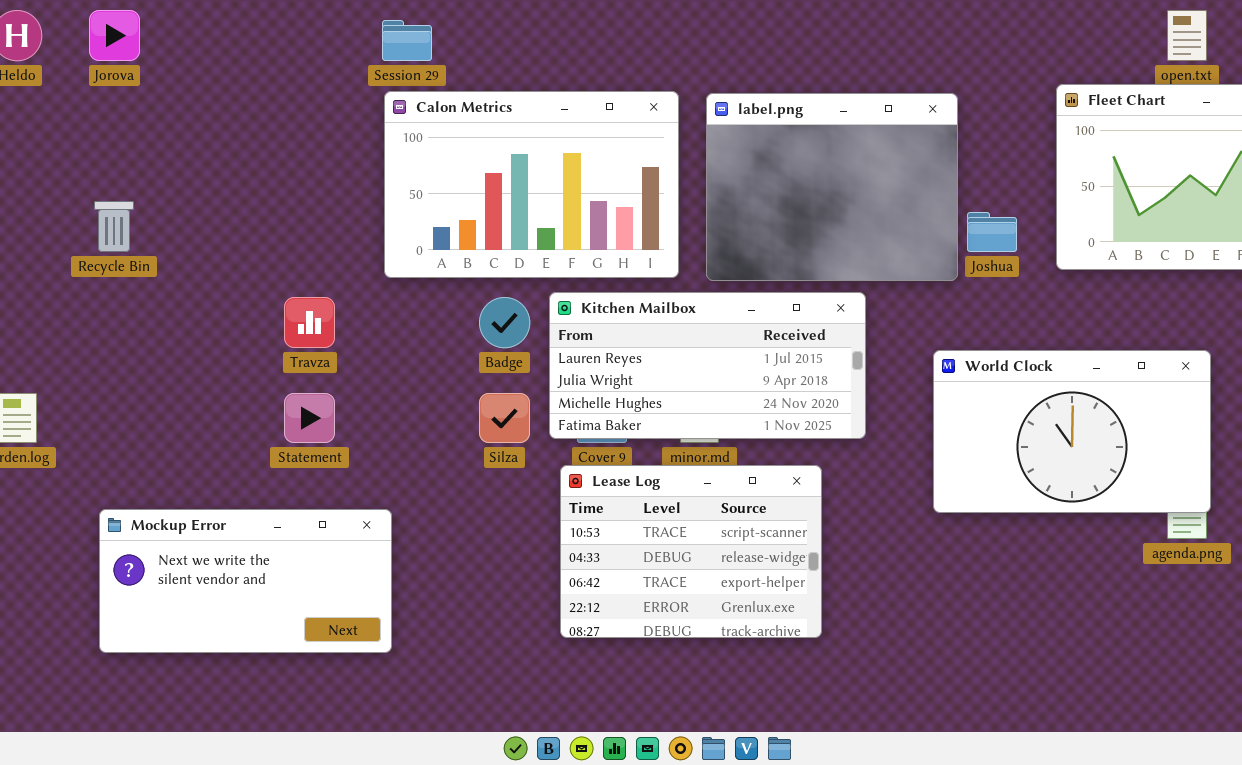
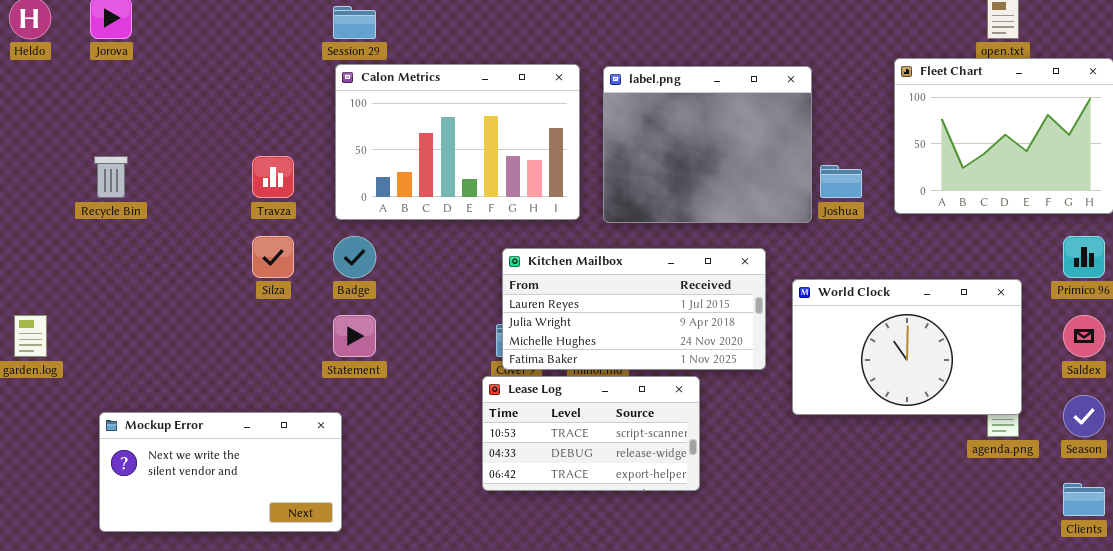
Kitchen Mailbox: [549,292,866,439] -> [502,248,766,370], moved
Travza: [284,297,335,348] -> [252,156,294,198], moved
Badge: [479,297,530,348] -> [333,236,376,278], moved
Statement: [284,393,335,443] -> [333,315,376,357], moved
Silza: [479,393,530,443] -> [252,236,294,278], moved
Lease Log: [560,465,822,638] -> [482,376,700,491], resized

